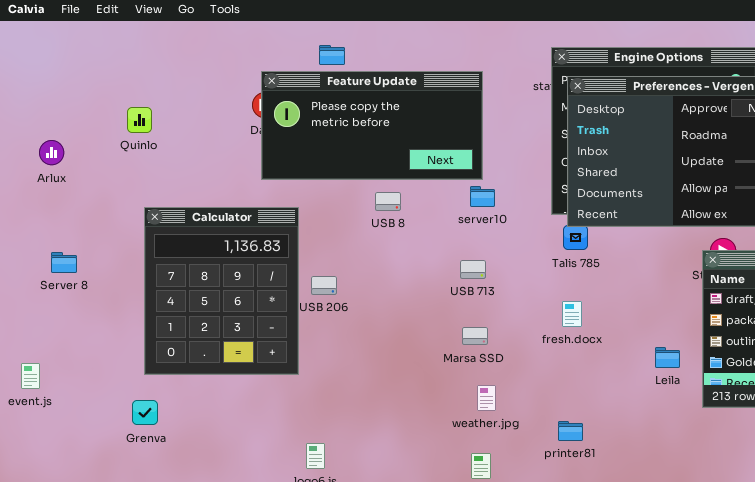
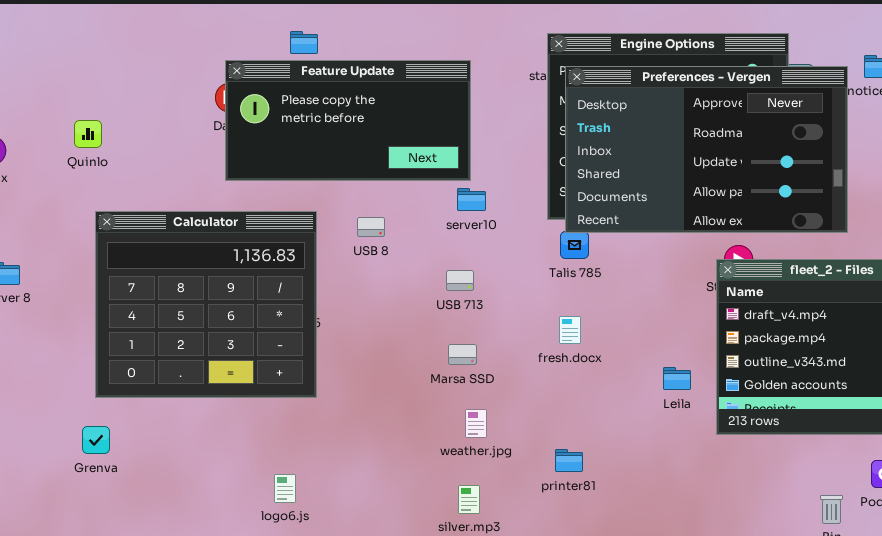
Quinlo: [127,107,152,133] -> [74,120,102,148], moved
USB 8: [375,192,401,211] -> [357,217,385,237], moved
Calculator: [144,207,299,375] -> [95,211,317,398], resized

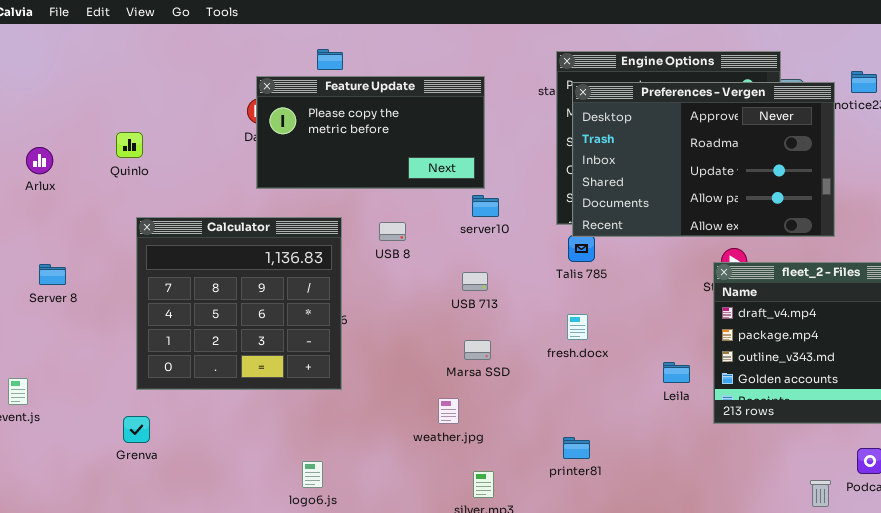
weather.jpg: [465,409,487,438] -> [438,398,459,424], moved

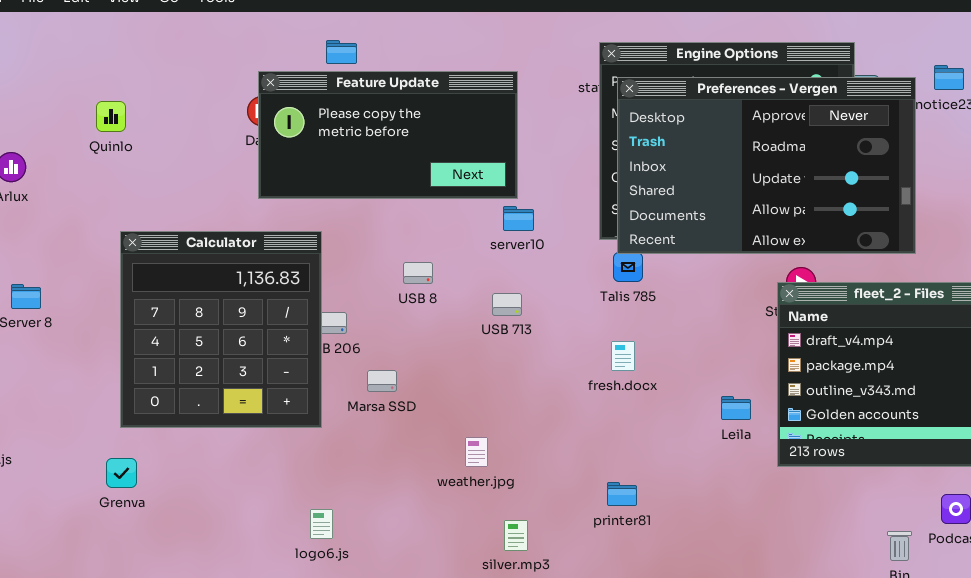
Quinlo: [116,132,143,158] -> [96,101,126,132], moved
Calculator: [136,217,342,390] -> [120,231,322,428], resized
USB 8: [379,222,406,241] -> [403,262,433,284], moved
Marsa SSD: [464,340,491,360] -> [367,370,397,392], moved

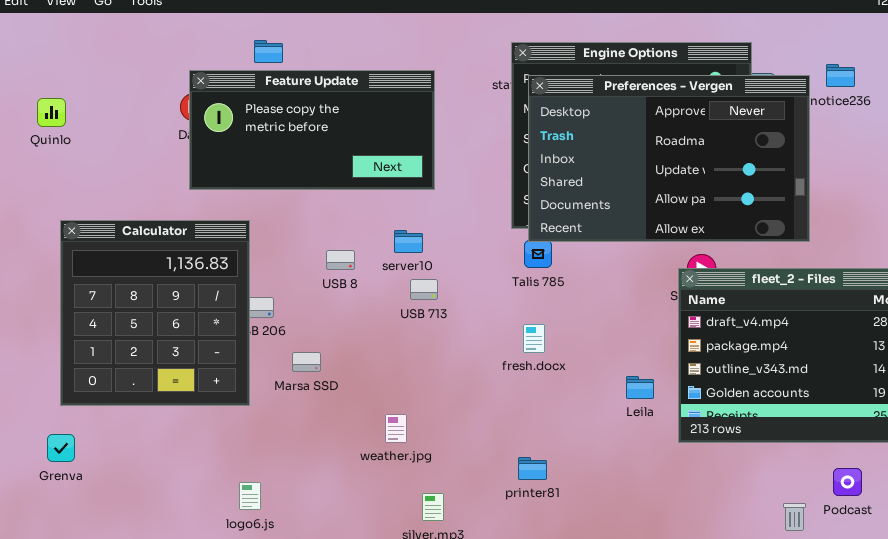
server10: [503,206,534,231] -> [394,230,423,253], moved

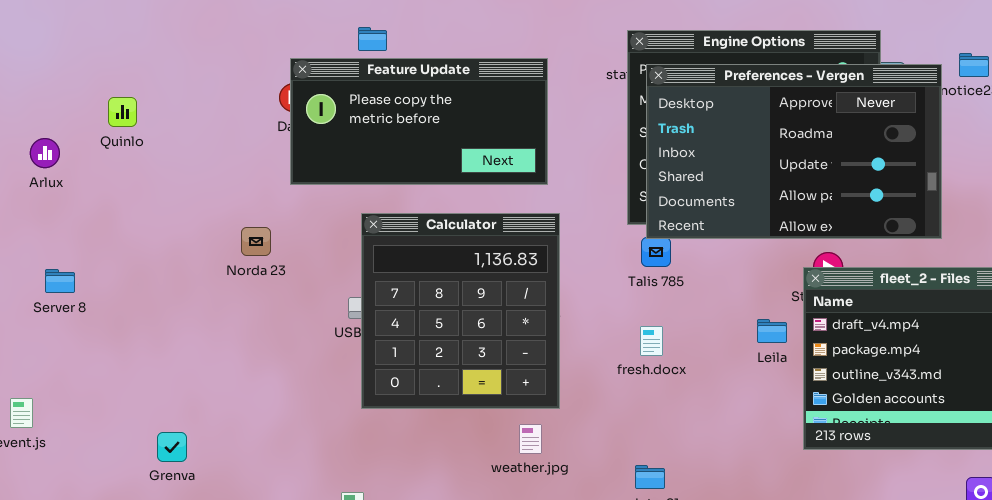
Quinlo: [37,98,66,127] -> [108,97,137,127], moved
Calculator: [60,220,250,406] -> [361,213,560,409], moved
Leila: [626,376,654,399] -> [757,319,787,343], moved
weather.jpg: [385,414,407,443] -> [519,424,542,454], moved
Grenva: [47,434,75,462] -> [157,432,187,462], moved

